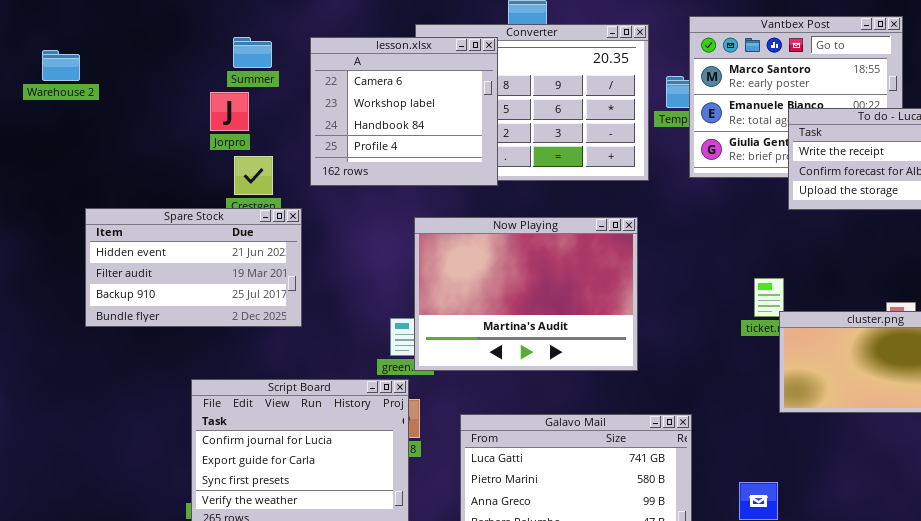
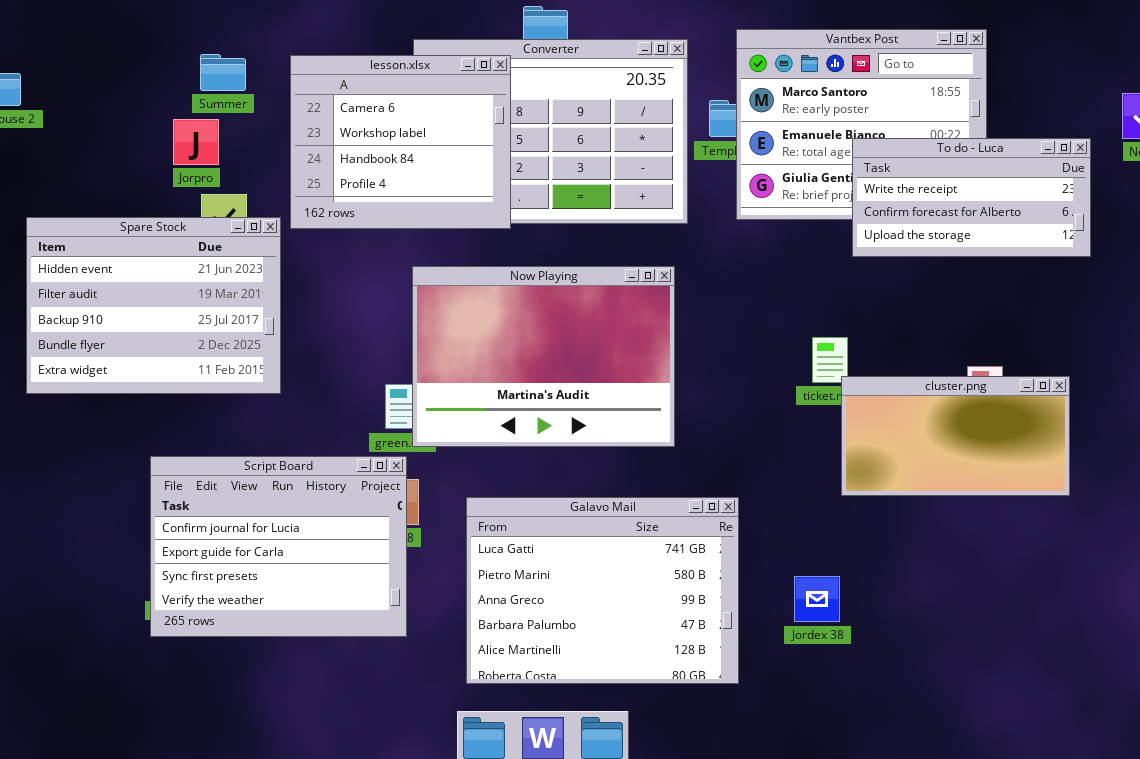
Spare Stock: [85,208,302,327] -> [26,217,281,394], resized

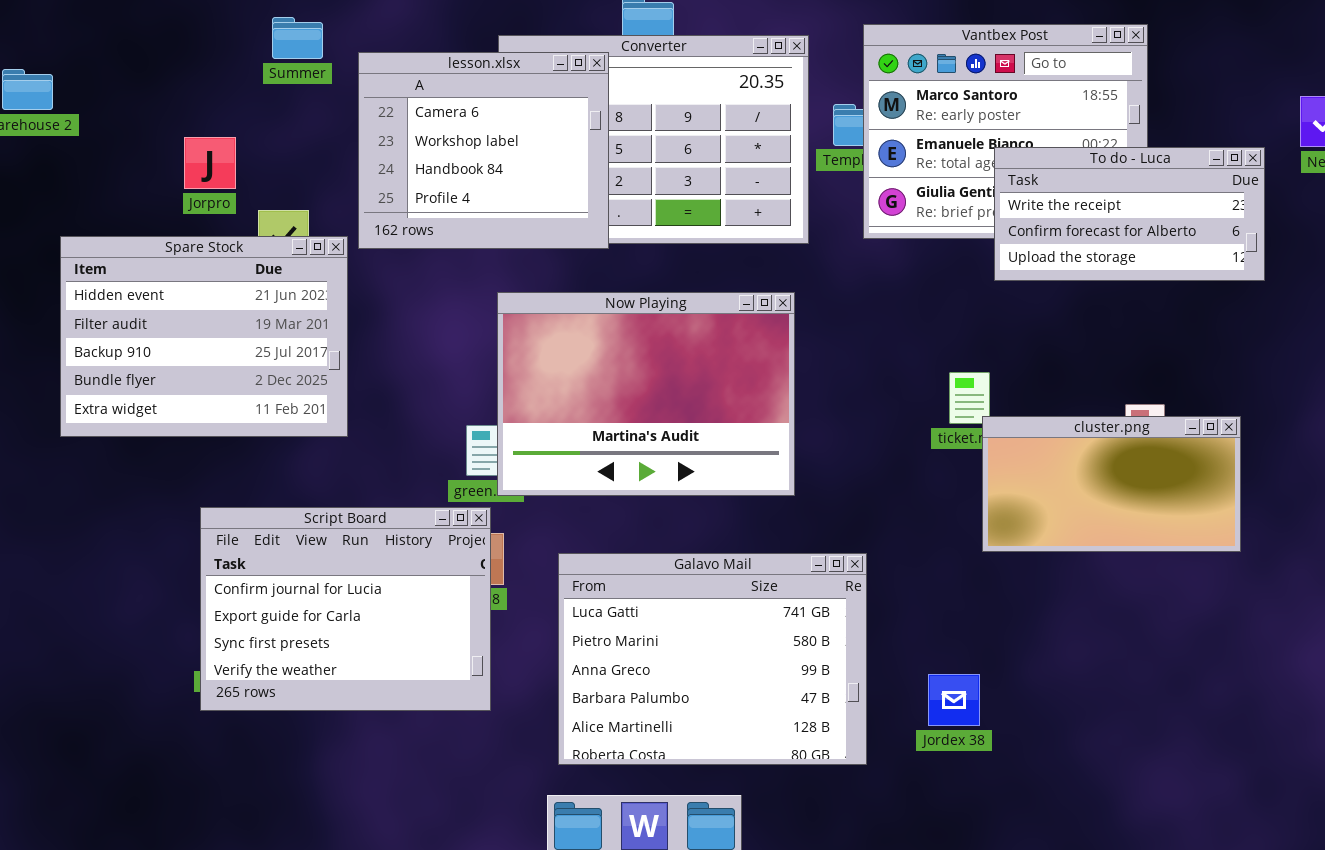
Summer: [200,54,246,91] -> [272,17,323,59], moved
Jorpro: [173,119,219,165] -> [184,137,236,189], moved
Jordex 38: [794,576,840,622] -> [928,674,980,726], moved

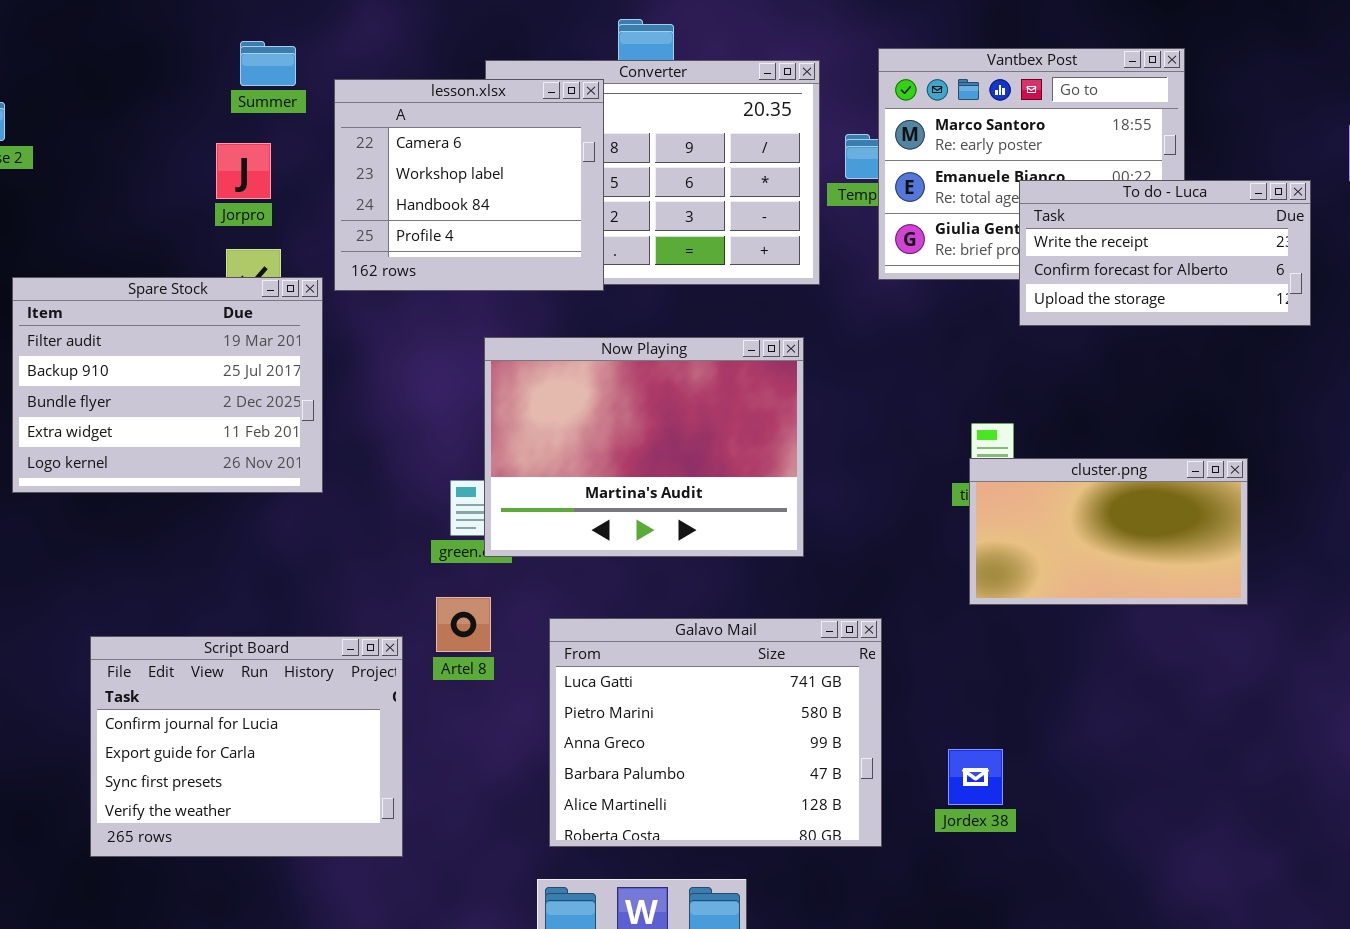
Jorpro: [184,137,236,189] -> [216,143,271,199], moved
Spare Stock: [60,236,348,437] -> [12,277,323,493], scrolled down 1 row
cluster.png: [982,416,1241,552] -> [969,458,1248,605], moved
Script Board: [200,507,491,711] -> [90,636,403,857], moved

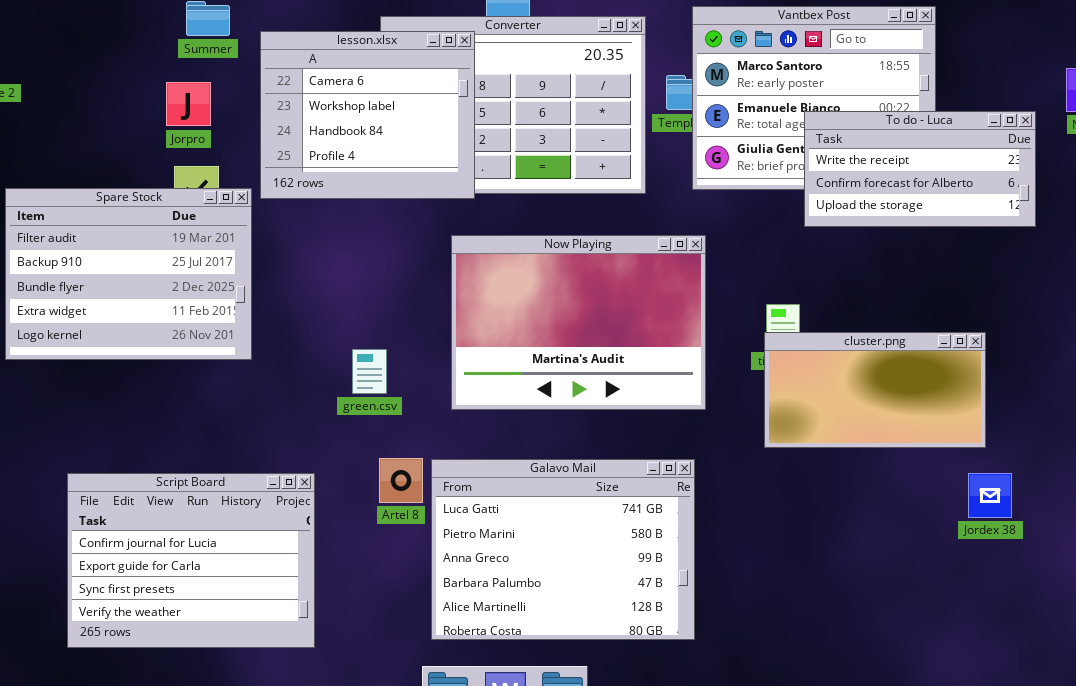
Now Playing: [484,337,804,557] -> [451,235,706,410], moved
Artel 8: [436,597,491,652] -> [379,458,423,503], moved
Jordex 38: [948,749,1003,805] -> [968,473,1012,518], moved

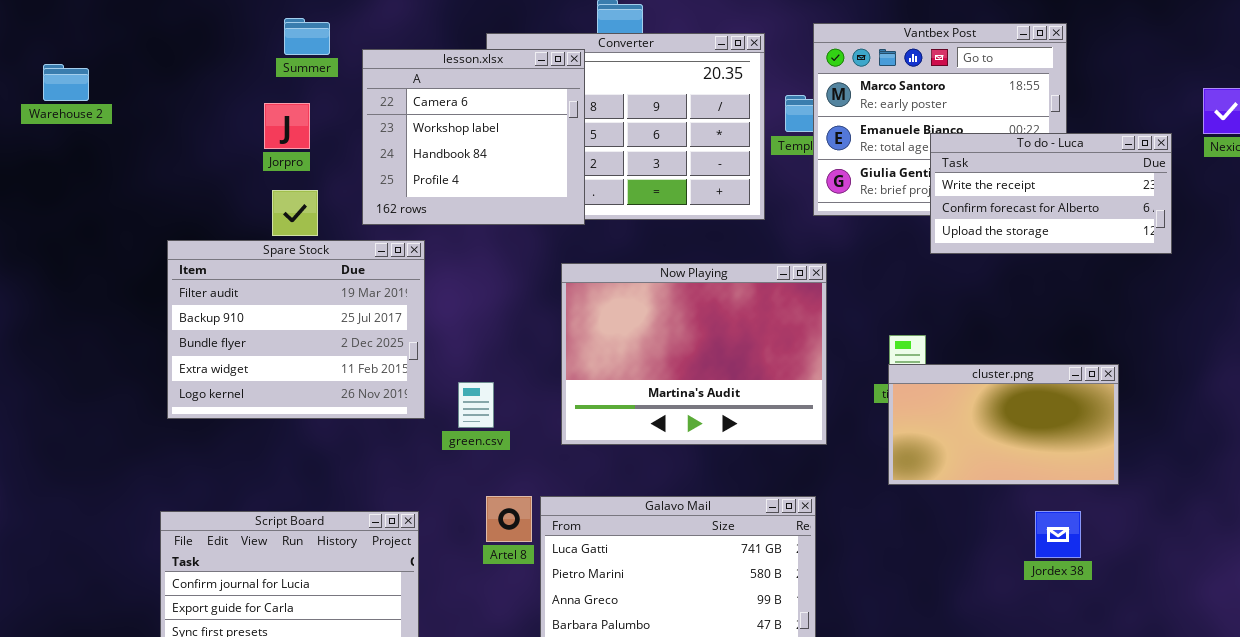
Spare Stock: [5,188,252,360] -> [167,240,425,419], moved
Jordex 38: [968,473,1012,518] -> [1035,511,1081,558], moved

